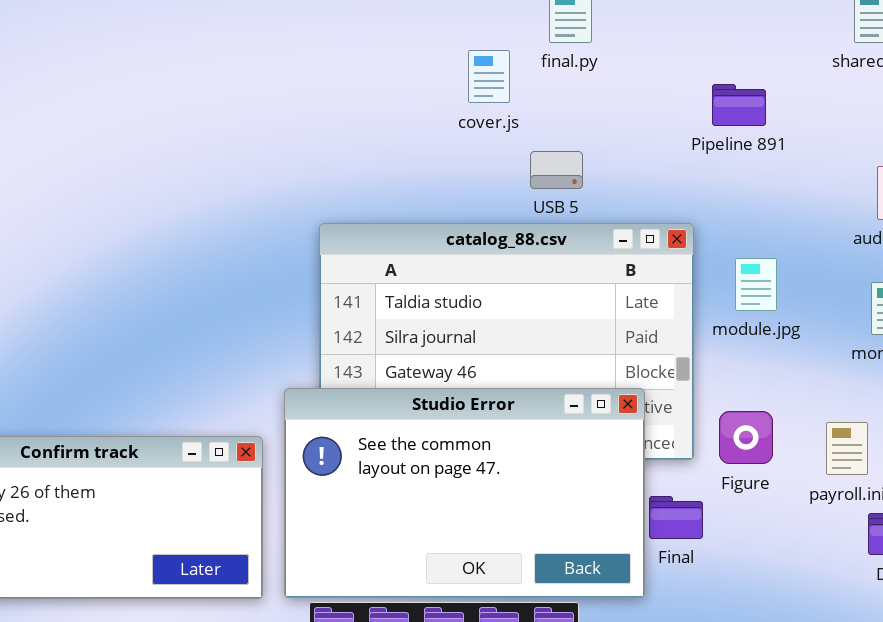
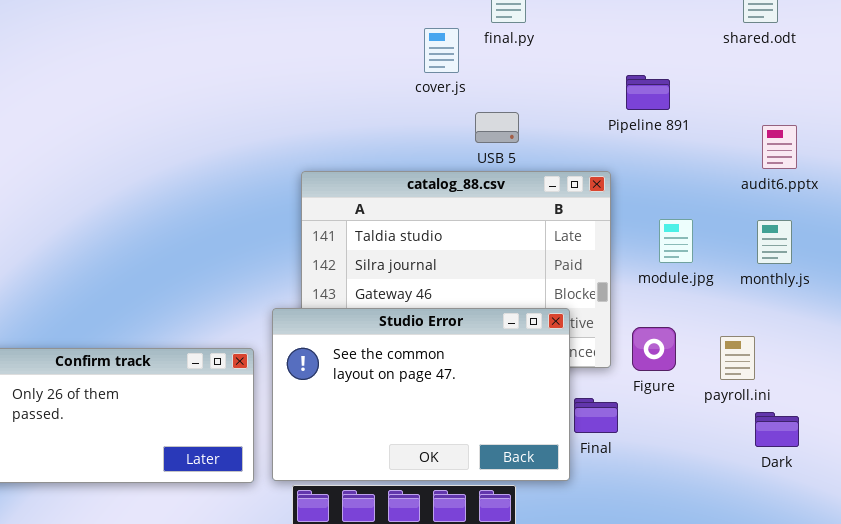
Pipeline 891: [712,84,766,126] -> [626,75,670,110], moved
module.jpg: [735,258,777,311] -> [659,219,693,263], moved

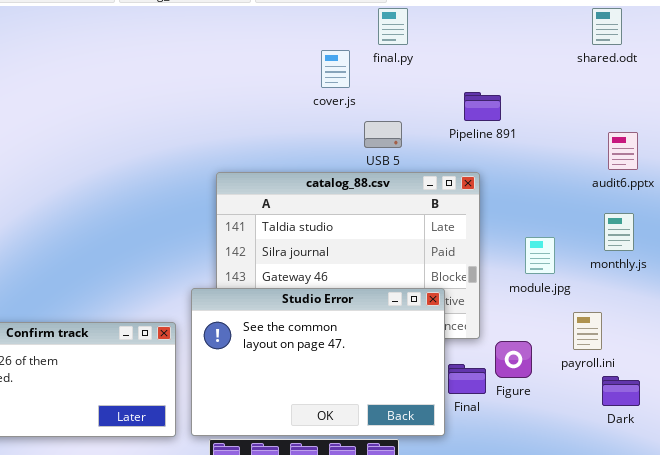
Pipeline 891: [626,75,670,110] -> [464,92,501,121], moved
module.jpg: [659,219,693,263] -> [525,237,555,274], moved
Figure: [632,327,676,371] -> [495,341,532,378], moved

